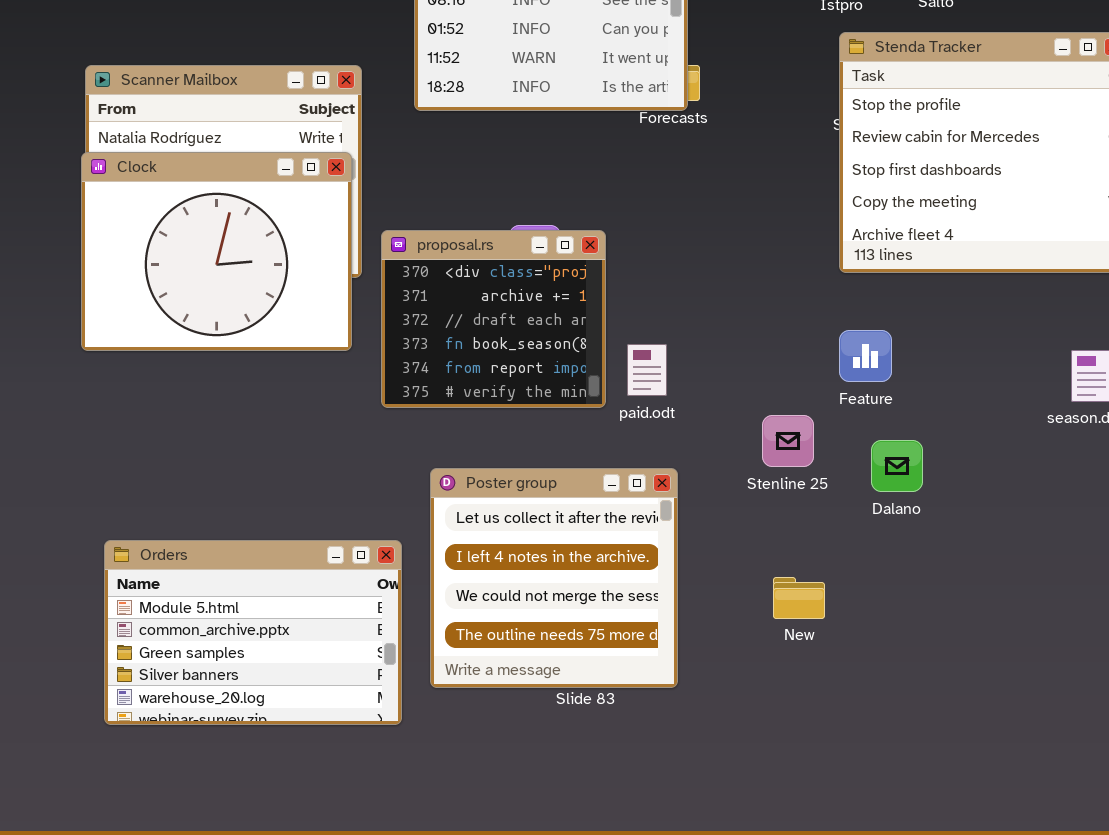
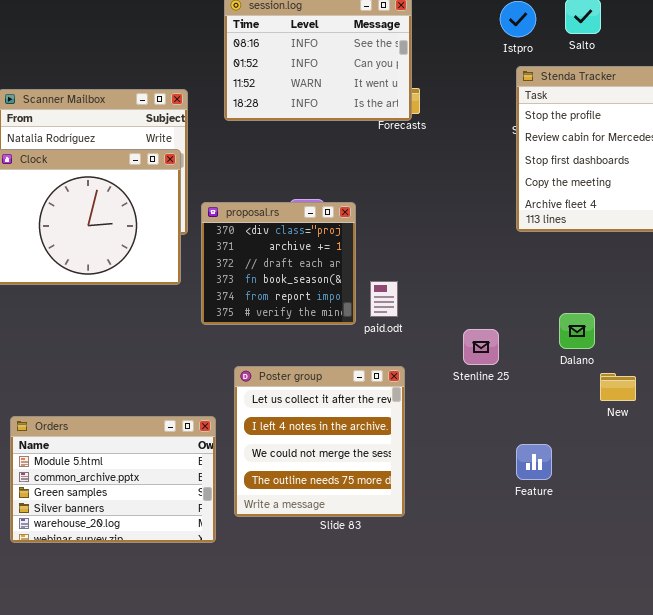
Feature: [839,330,892,382] -> [516,444,552,480], moved
Dalano: [871,440,923,492] -> [559,313,595,349], moved
New: [773,577,825,619] -> [600,373,636,401], moved

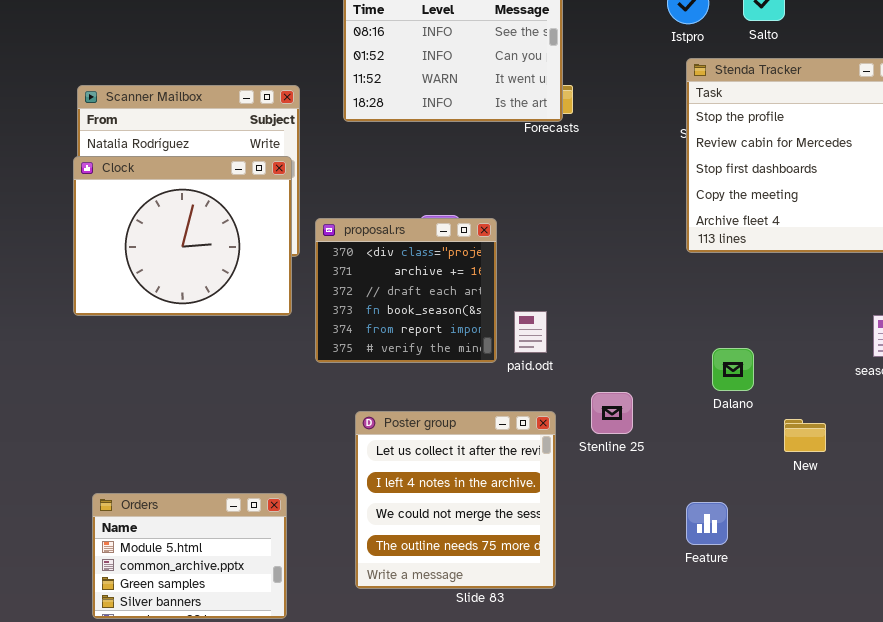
Dalano: [559,313,595,349] -> [712,348,754,391], moved
Stenline 25: [463,329,499,365] -> [591,392,633,434], moved
Orders: [10,416,216,543] -> [92,493,287,619], resized

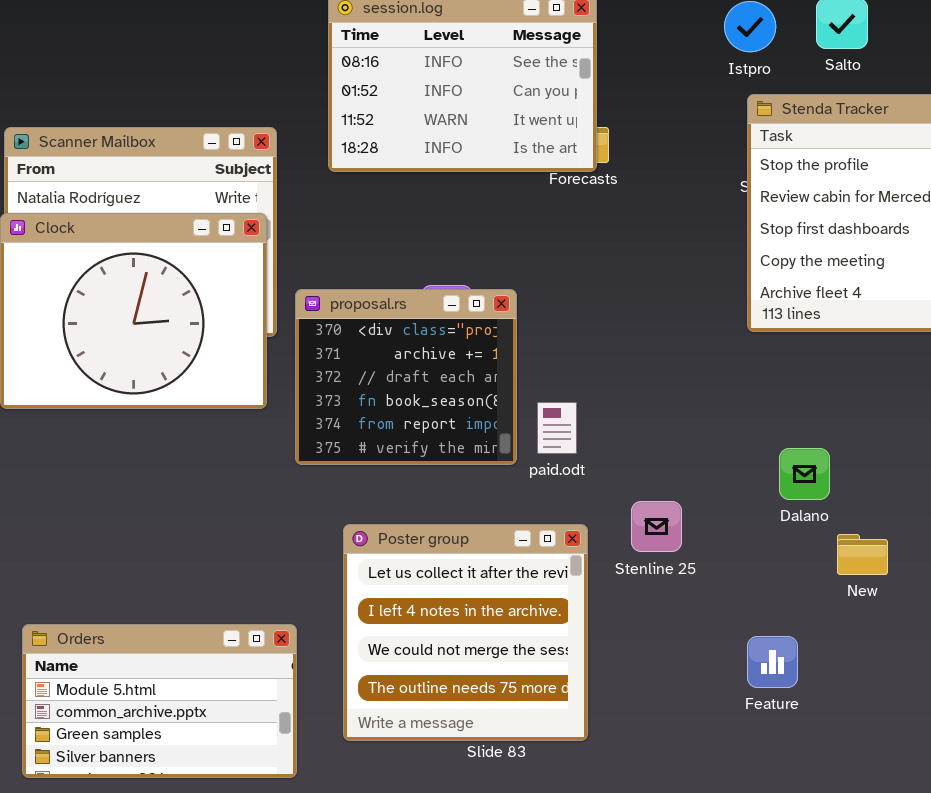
New: [784,419,826,452] -> [837,534,888,575], moved
Orders: [92,493,287,619] -> [22,624,297,778], resized

